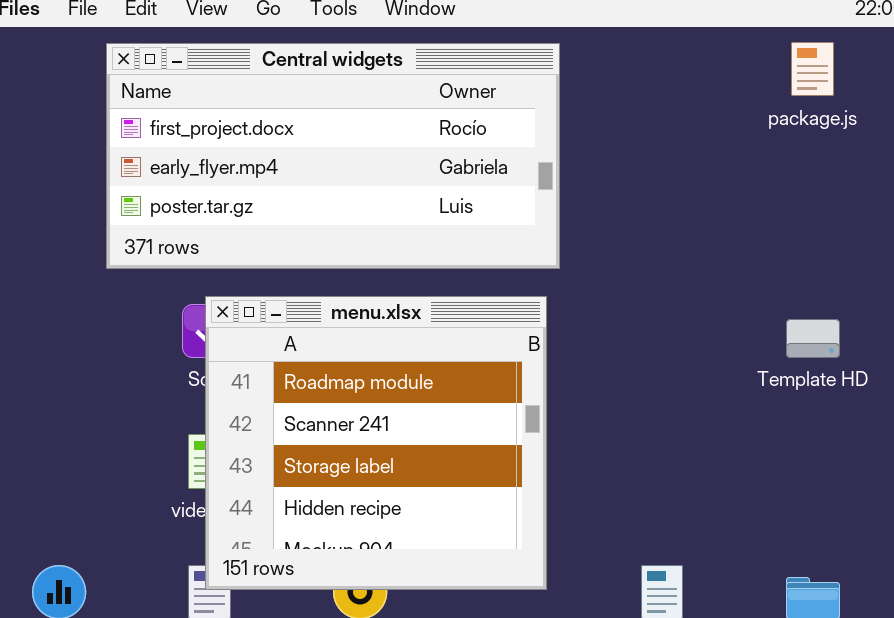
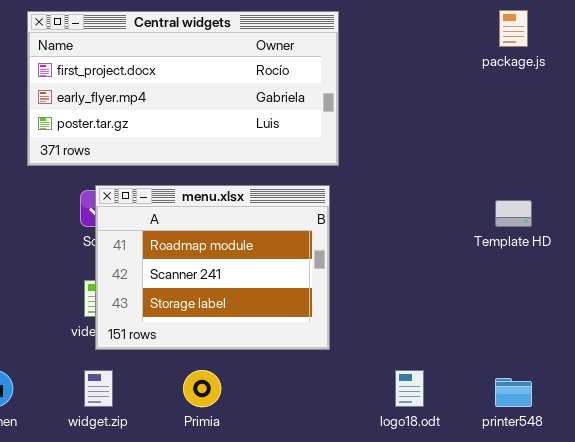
menu.xlsx: [205,296,547,590] -> [95,185,330,350], resized

